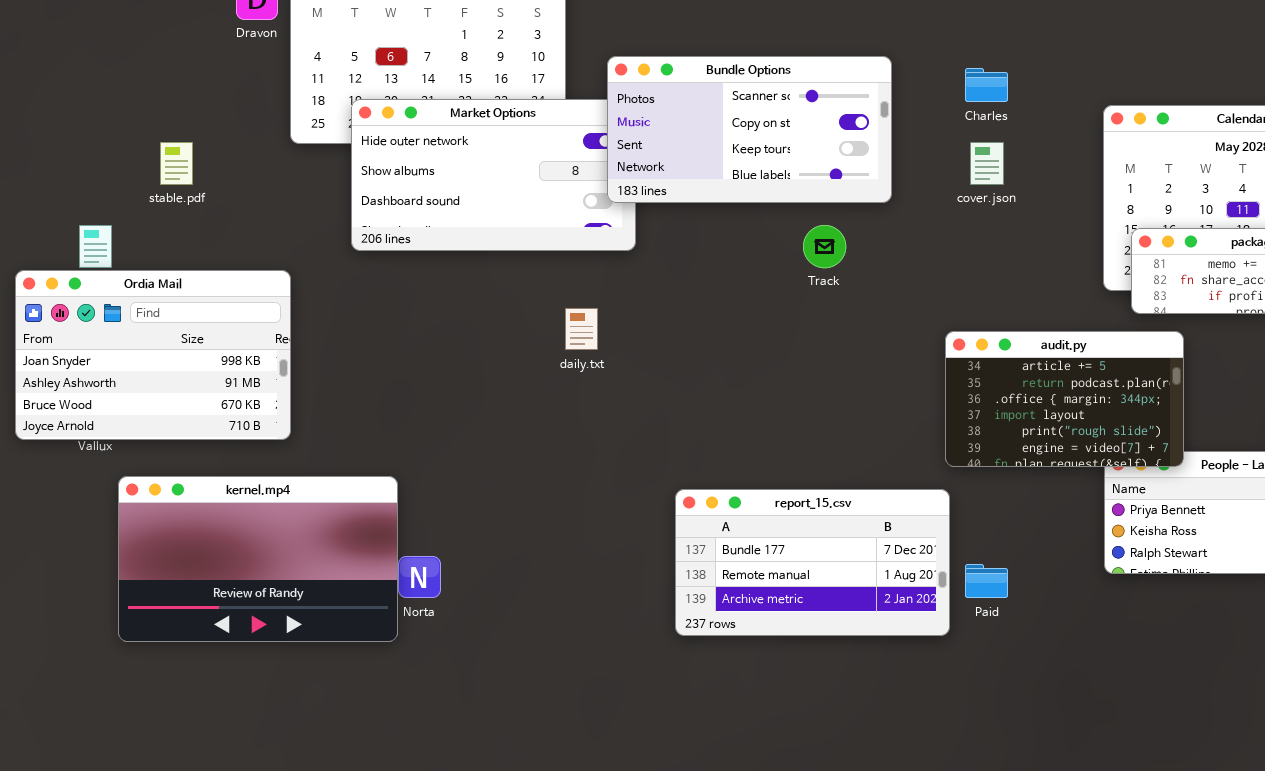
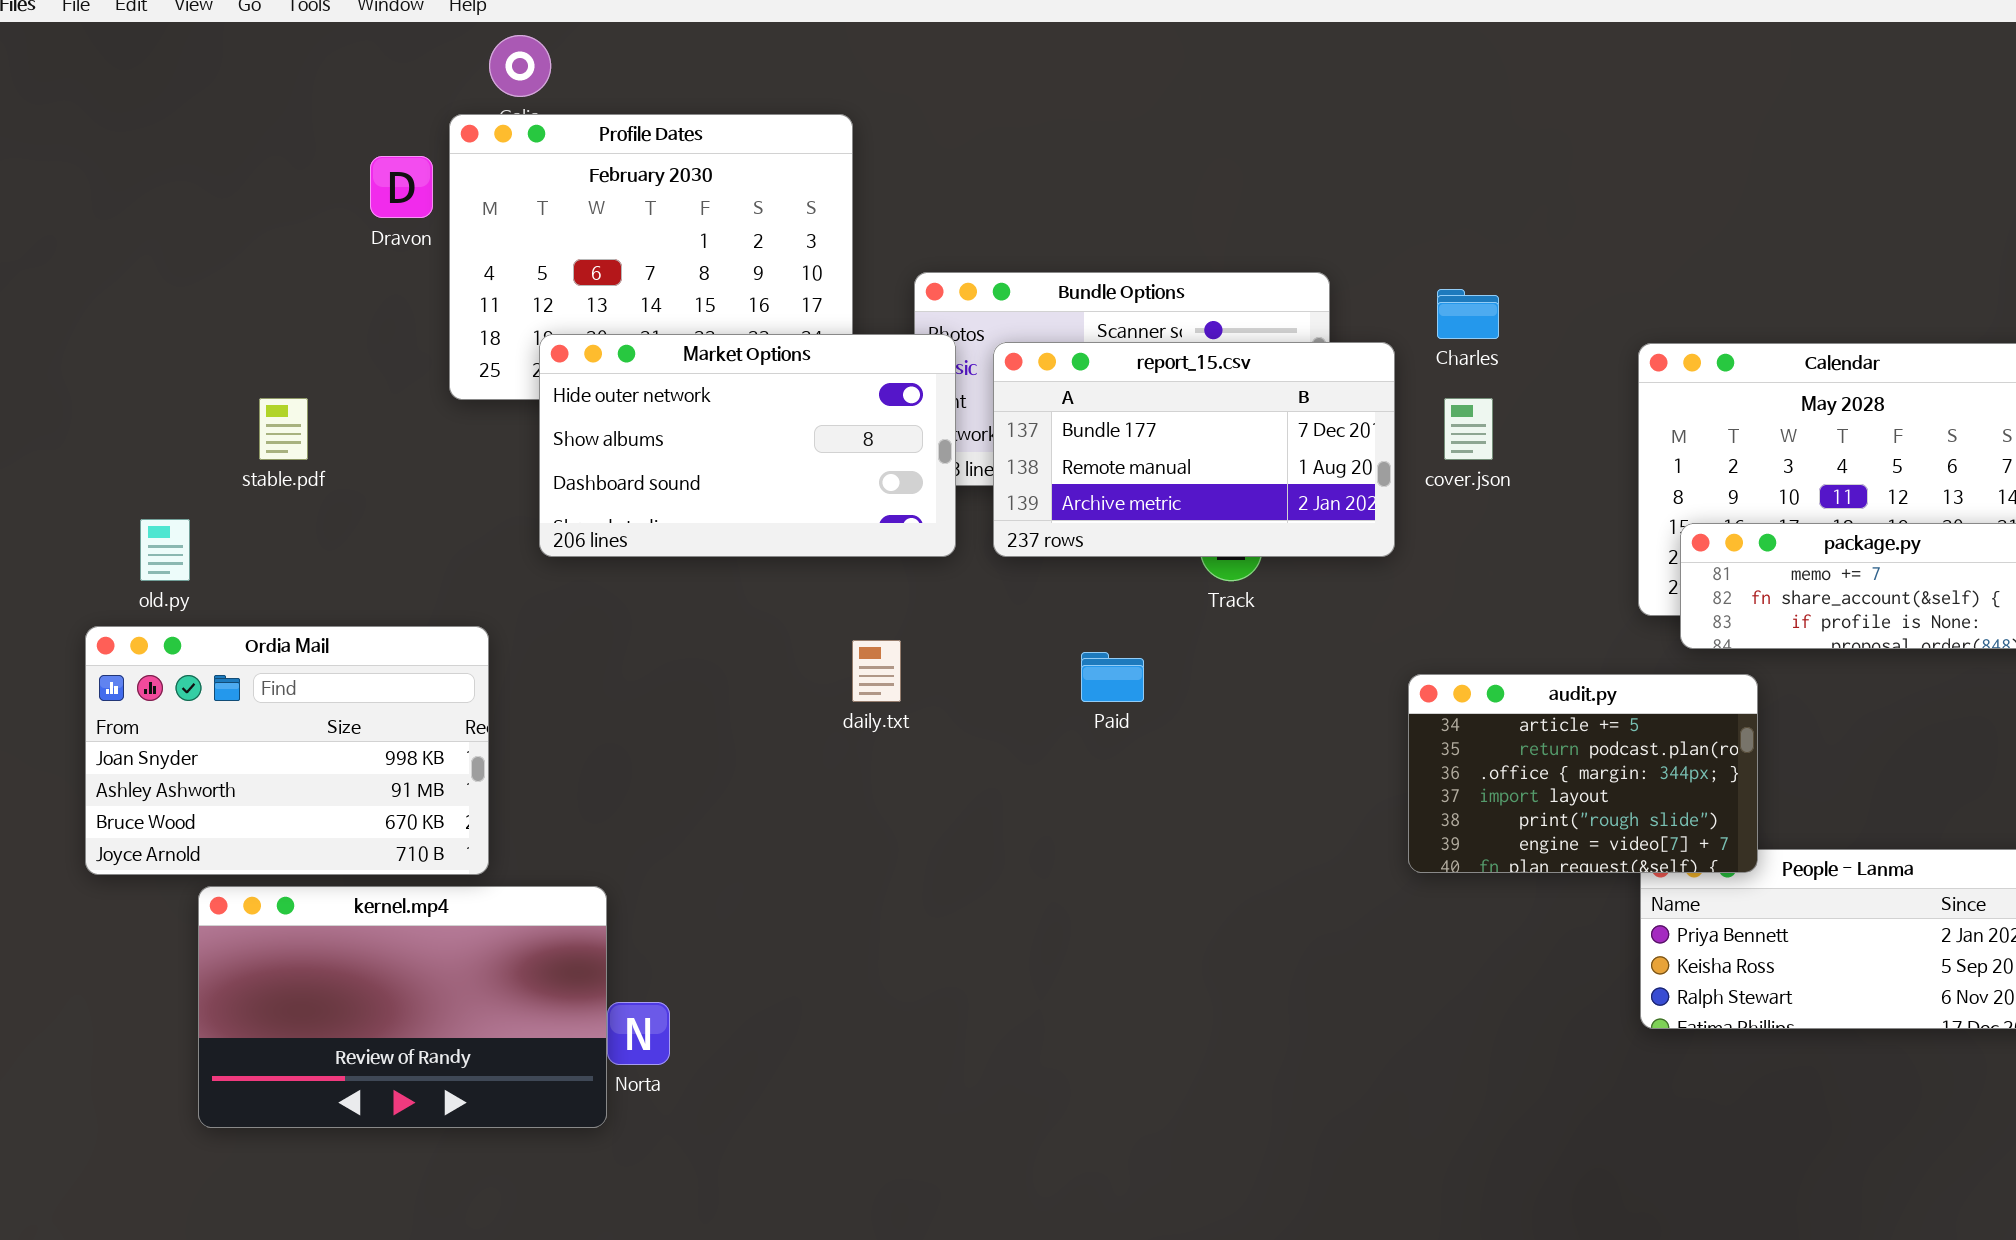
Market Options: [351,99,636,251] -> [539,334,956,557], raised
Ordia Mail: [15,270,291,440] -> [85,626,489,875], moved
report_15.csv: [675,489,950,636] -> [993,342,1395,557], moved
Paid: [965,564,1008,598] -> [1081,652,1144,702], moved

